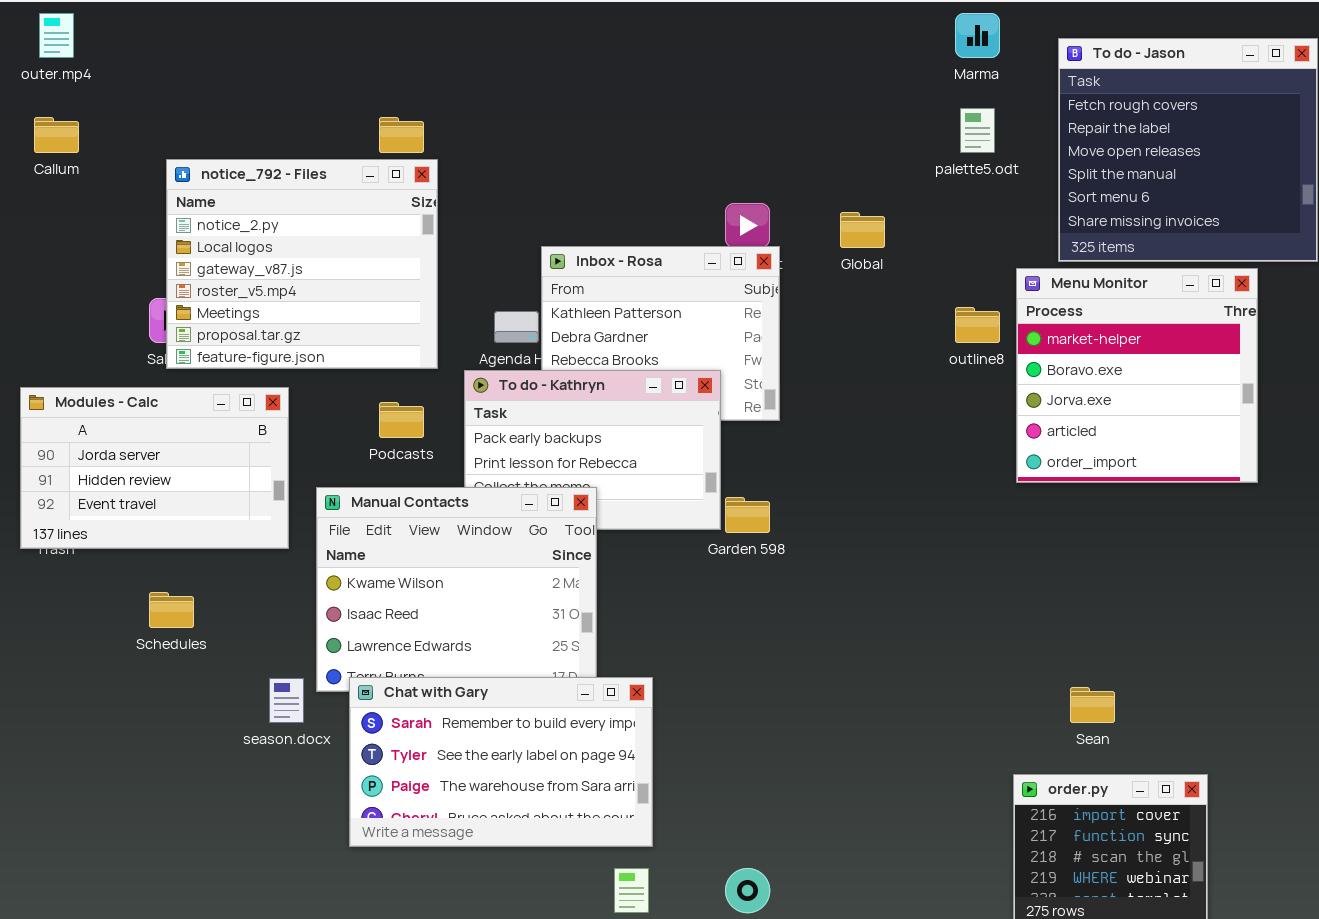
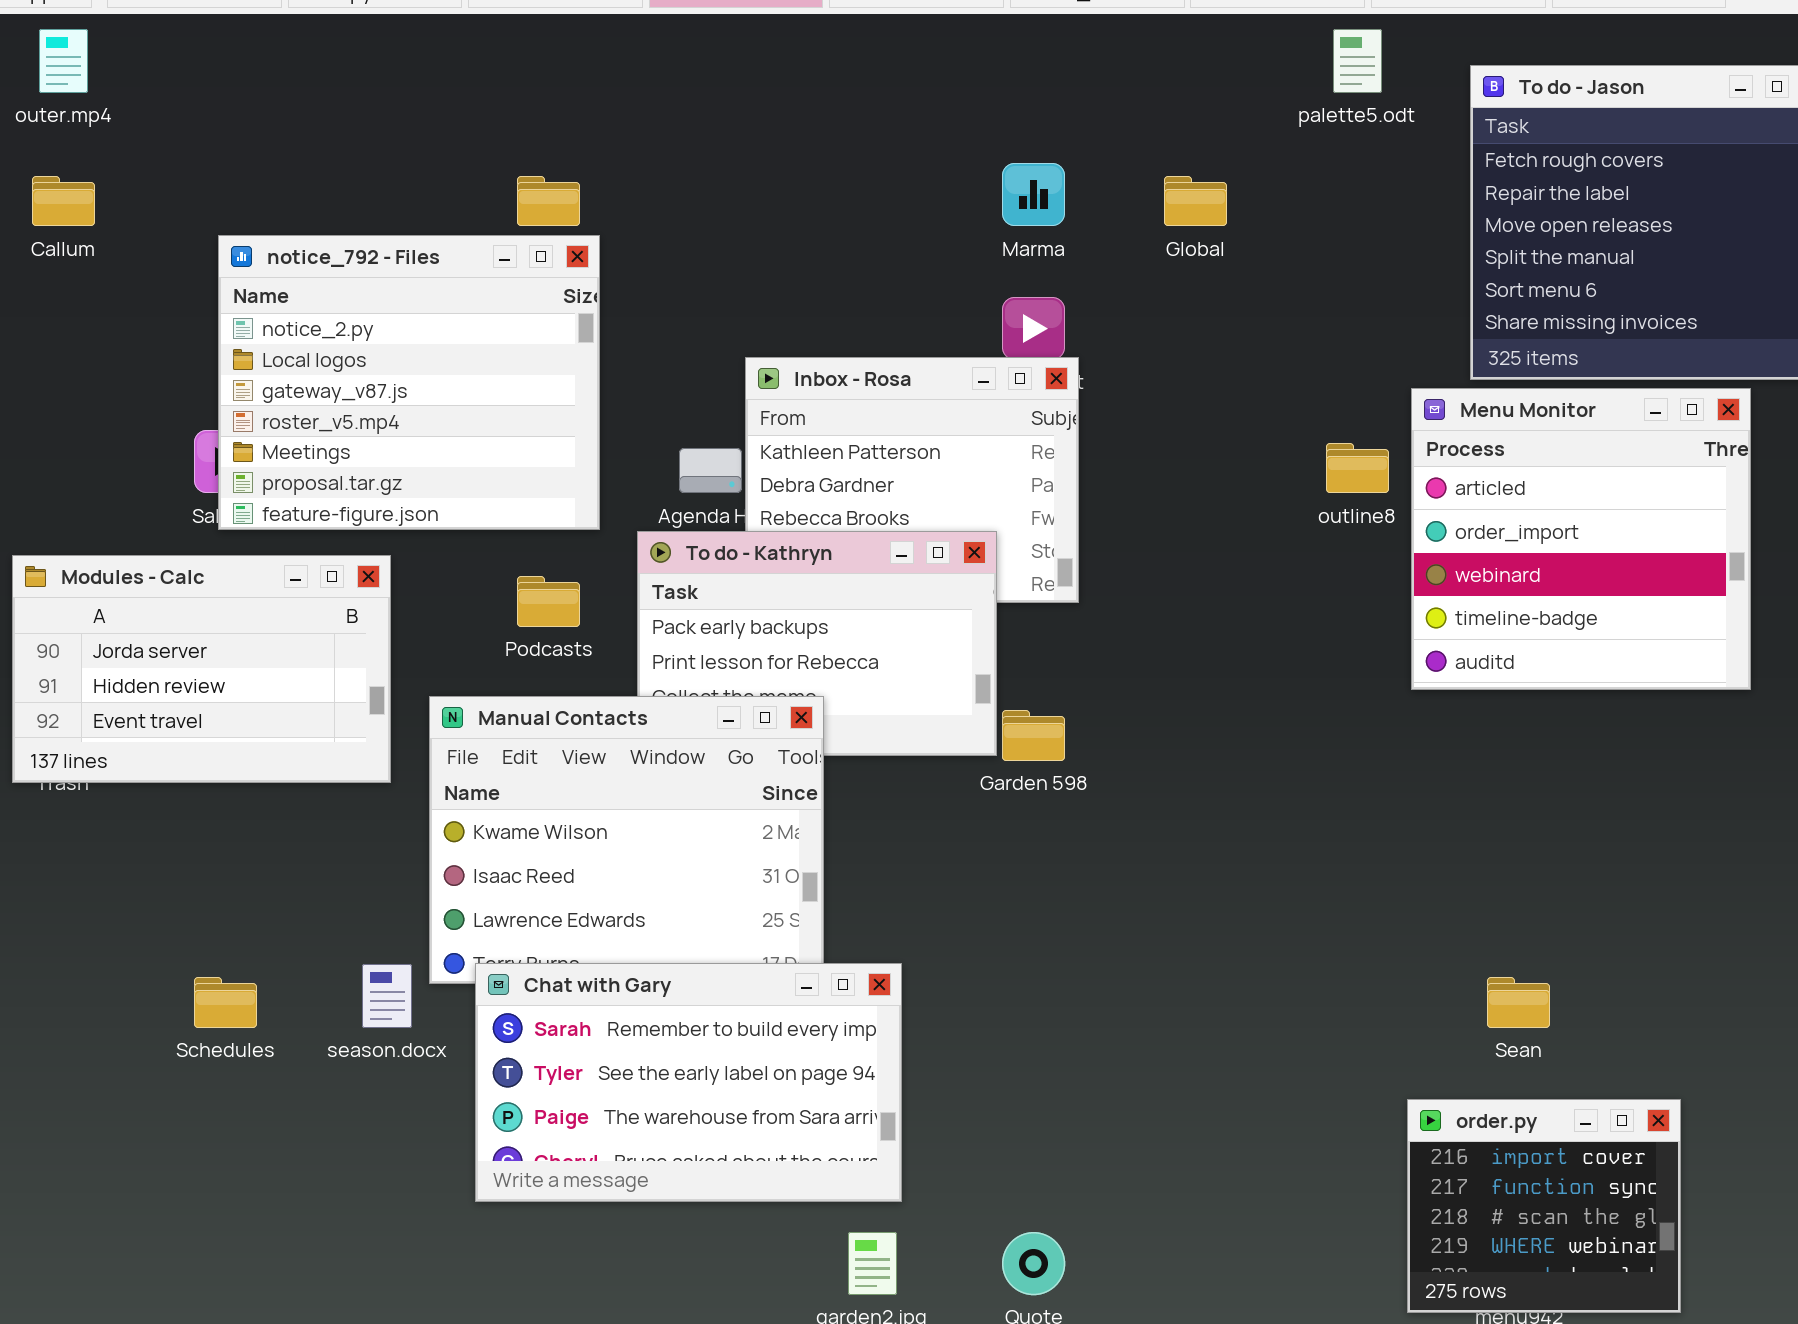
Marma: [955,13,1000,58] -> [1002,163,1065,226], moved
palette5.odt: [960,108,995,153] -> [1333,29,1382,93], moved
Global: [840,212,885,248] -> [1164,176,1227,226], moved
Menu Monitor: [1016,268,1258,483] -> [1411,388,1751,690], scrolled down 3 rows
Schedules: [149,592,194,628] -> [194,977,257,1028], moved

